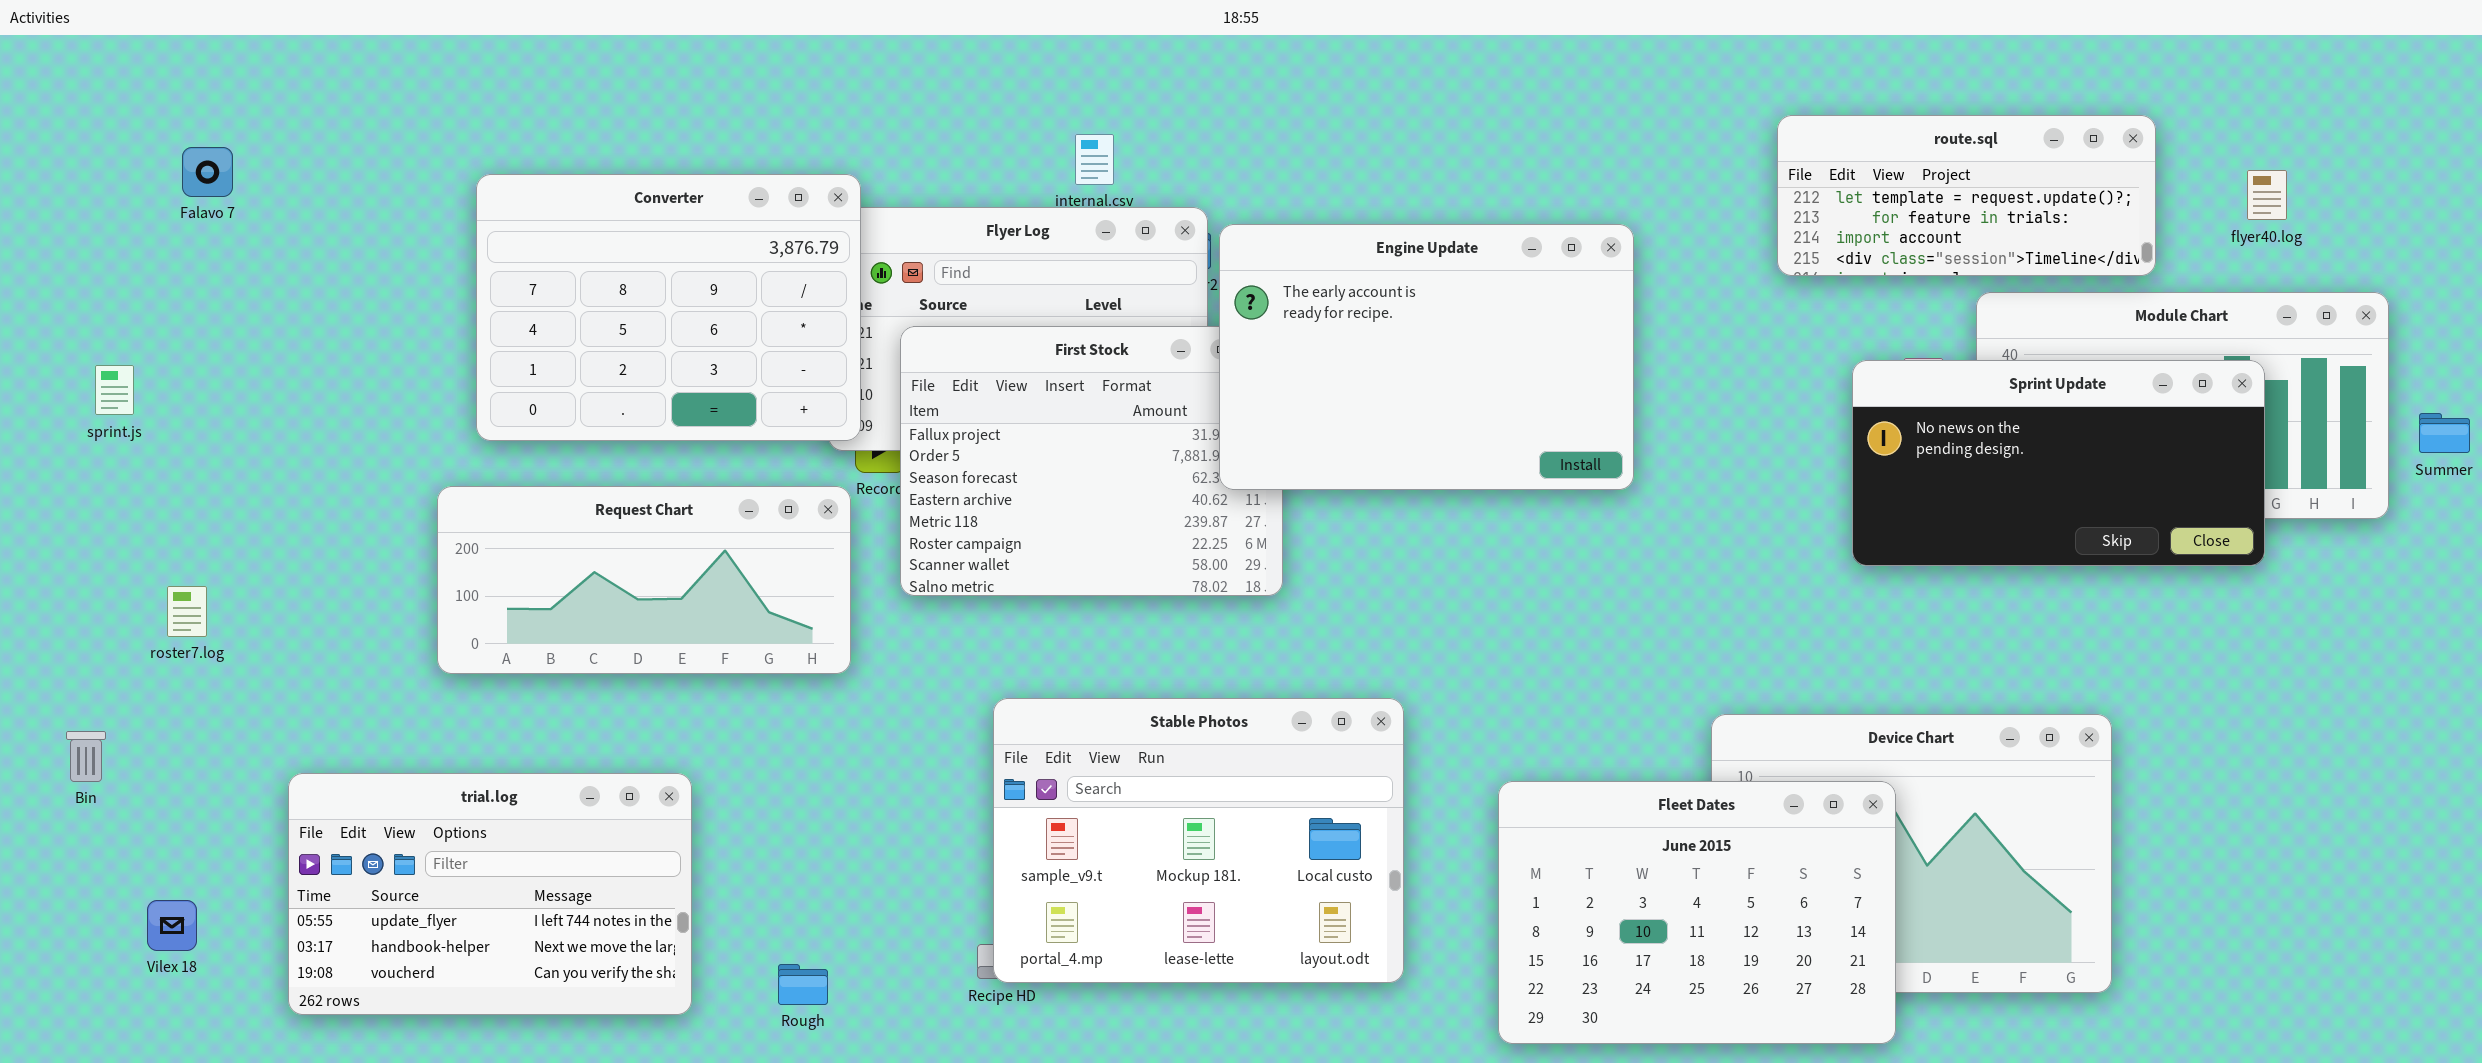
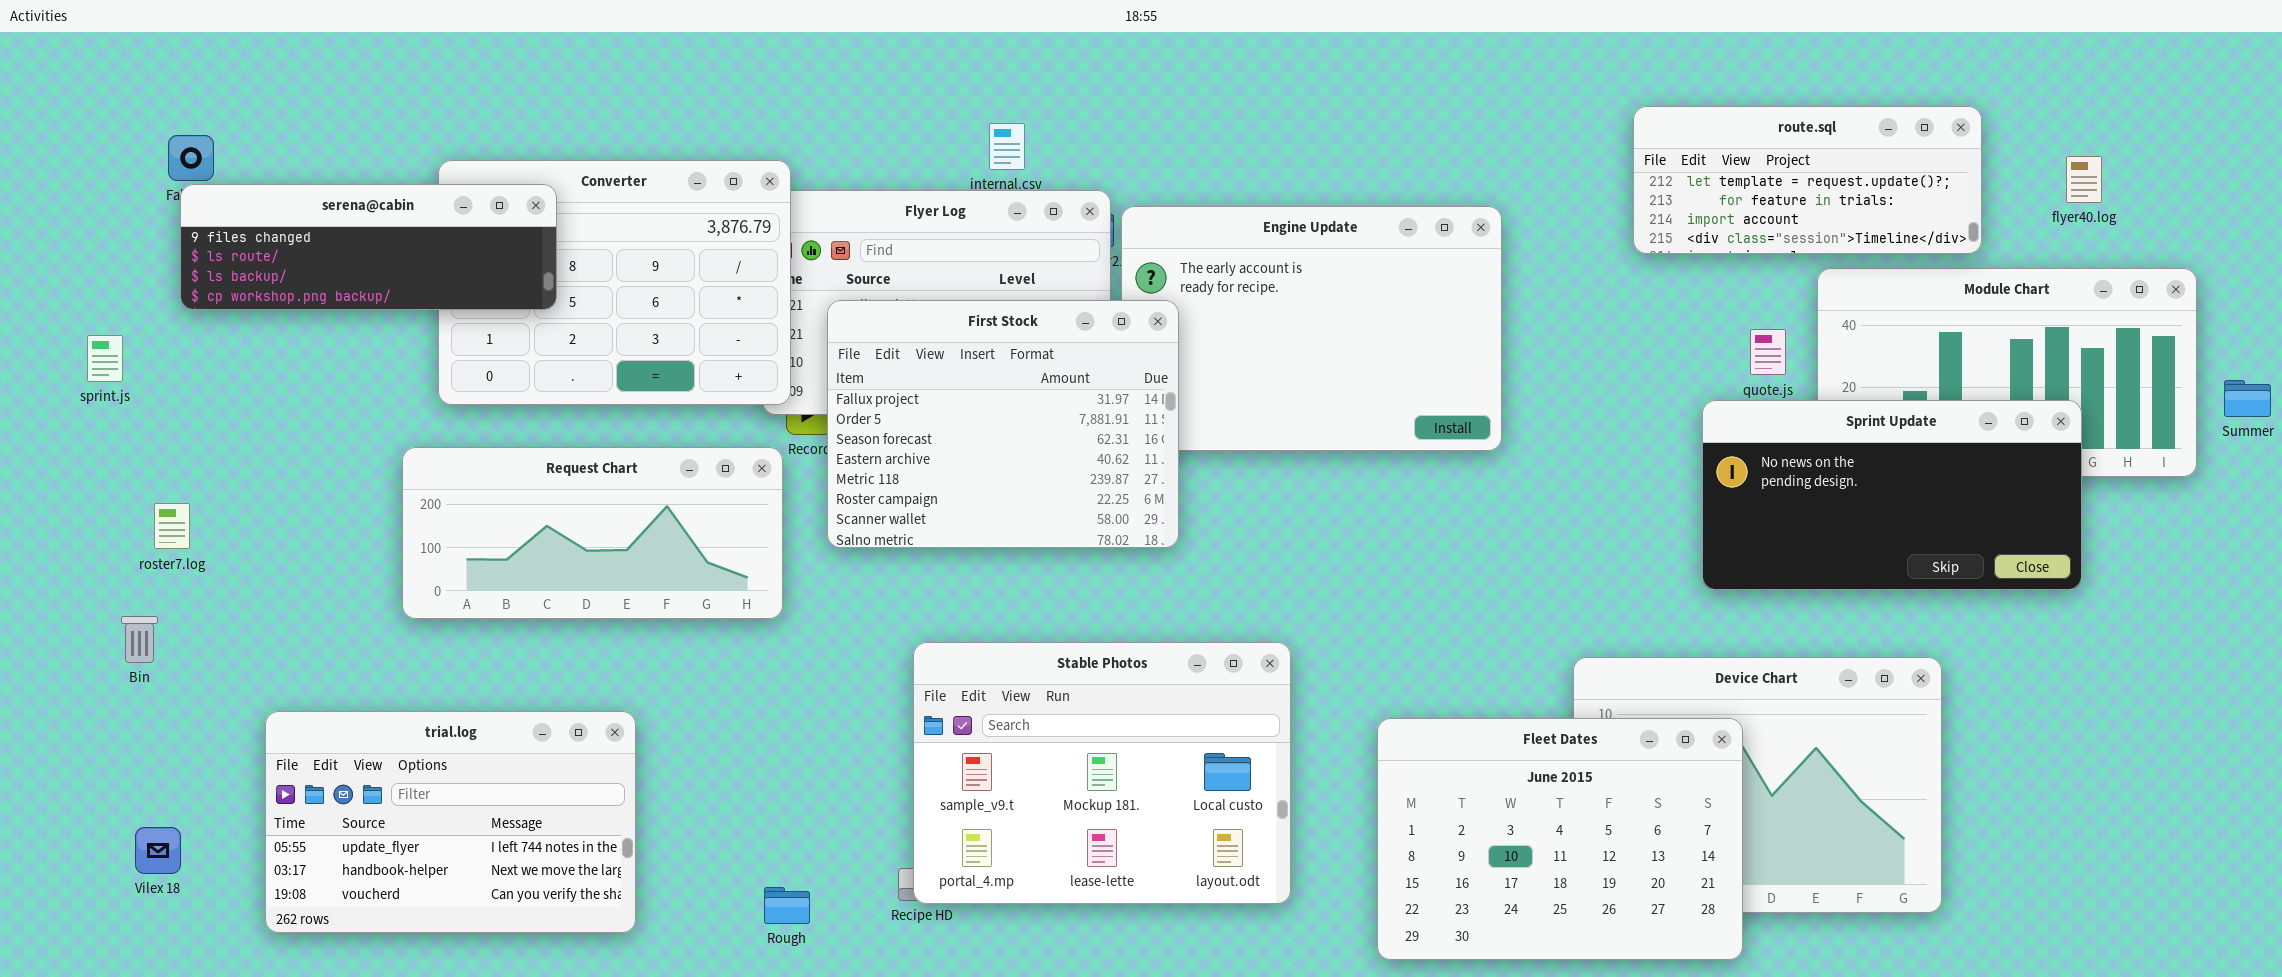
serena@cabin: none -> [180,184,557,310], opened
First Stock: [900,326,1283,596] -> [827,300,1179,548], raised
Sprint Update: [1852,360,2265,566] -> [1702,400,2082,590], moved
roster7.log: [167,586,207,637] -> [154,503,190,549], moved
Bin: [66,731,106,782] -> [121,616,158,663], moved
Rough: [778,964,828,1005] -> [764,887,810,924], moved

